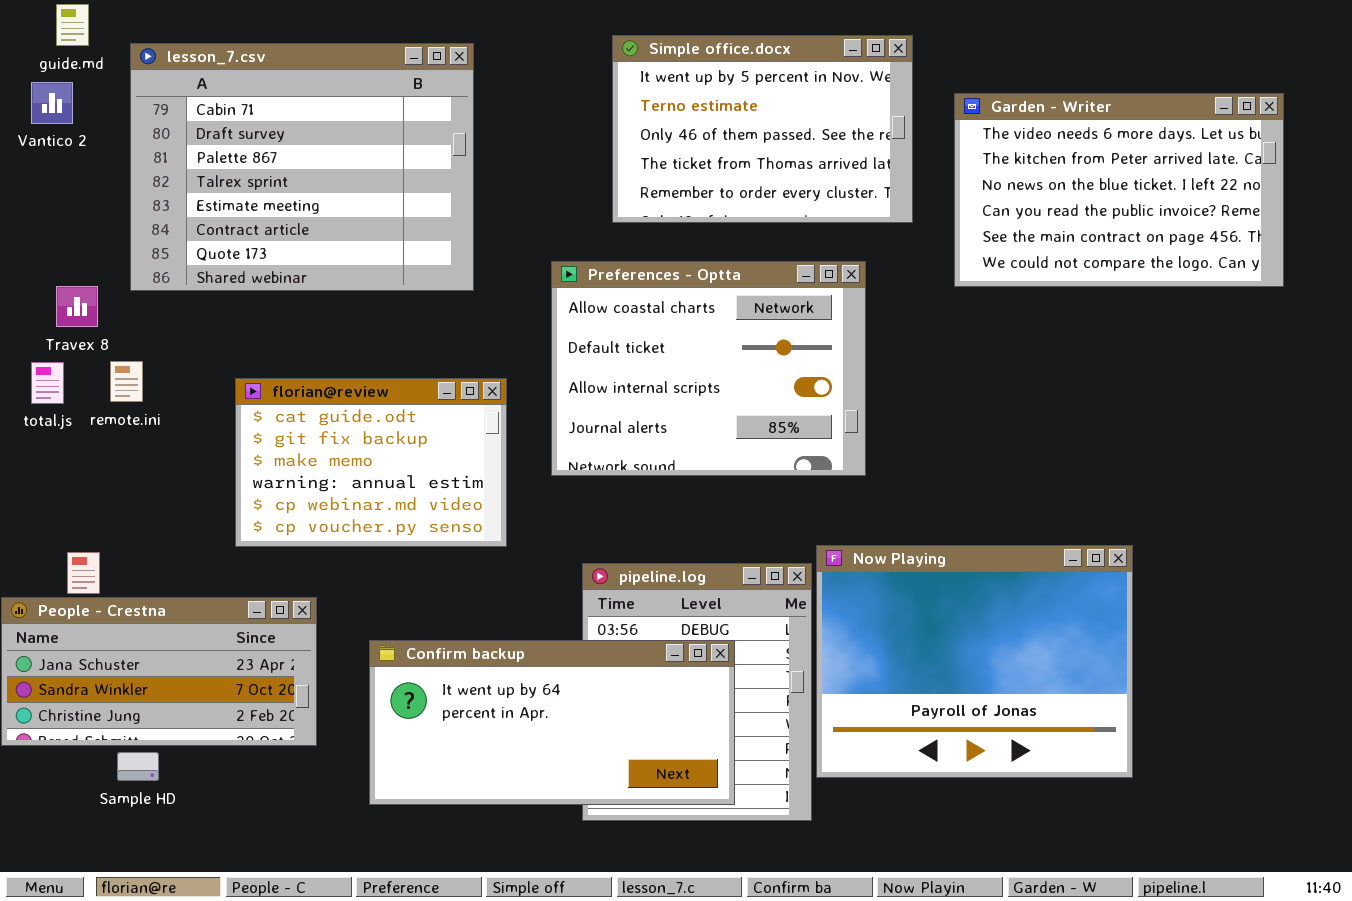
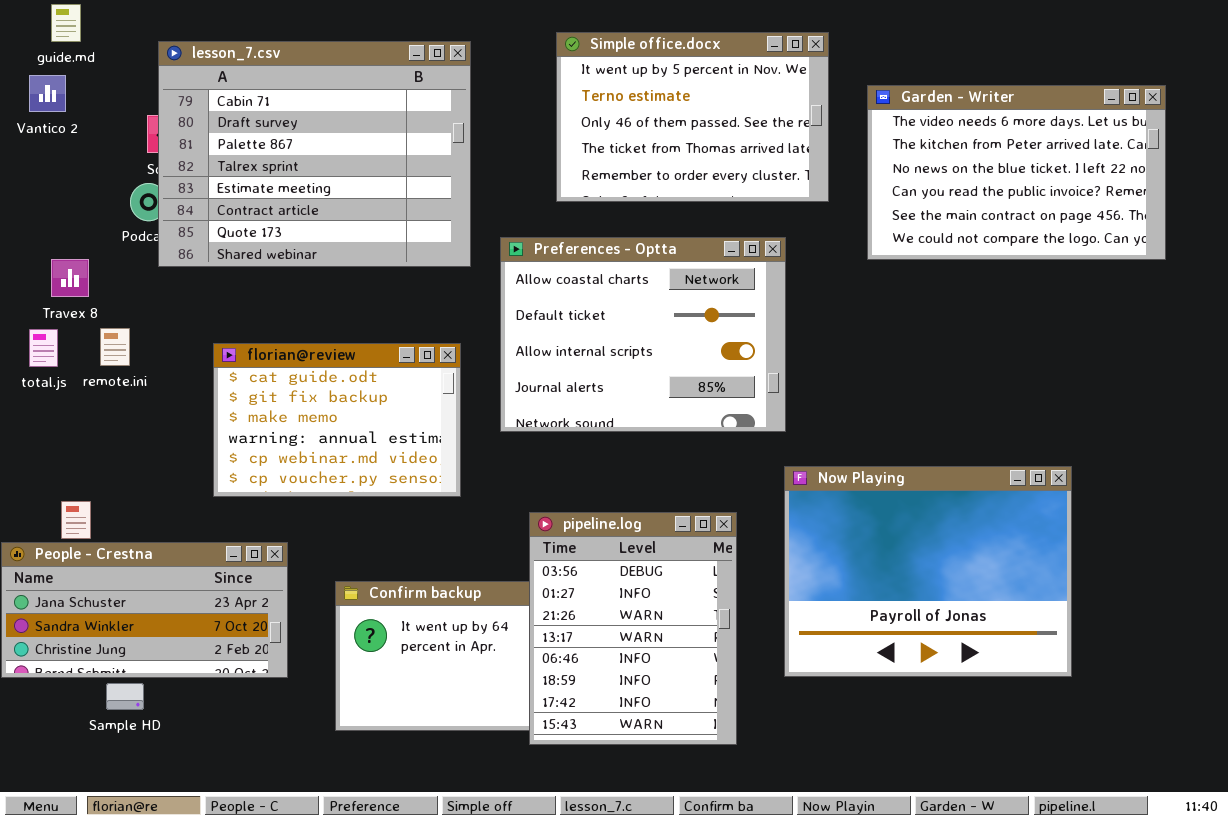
lesson_7.csv: [130,43,474,291] -> [158,41,471,267], moved
Now Playing: [816,545,1133,778] -> [784,466,1072,677], moved
pipeline.log: [582,563,812,821] -> [529,512,737,745], raised

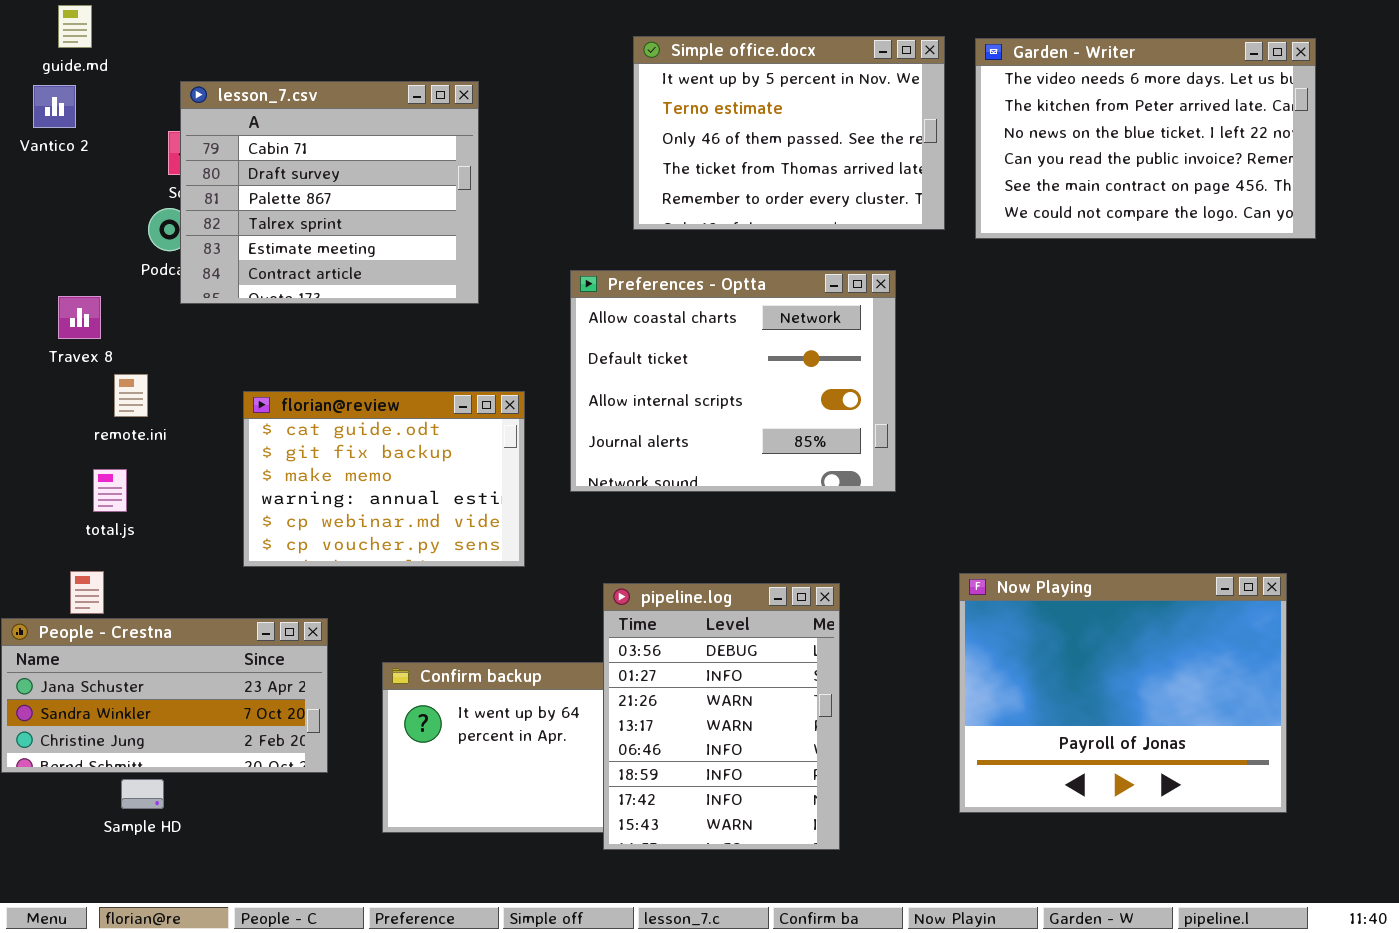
lesson_7.csv: [158,41,471,267] -> [180,81,479,304], resized
Garden - Writer: [867,85,1166,260] -> [975,38,1316,239], moved
total.js: [29,329,58,367] -> [93,469,127,512], moved
Now Playing: [784,466,1072,677] -> [959,573,1287,813], moved

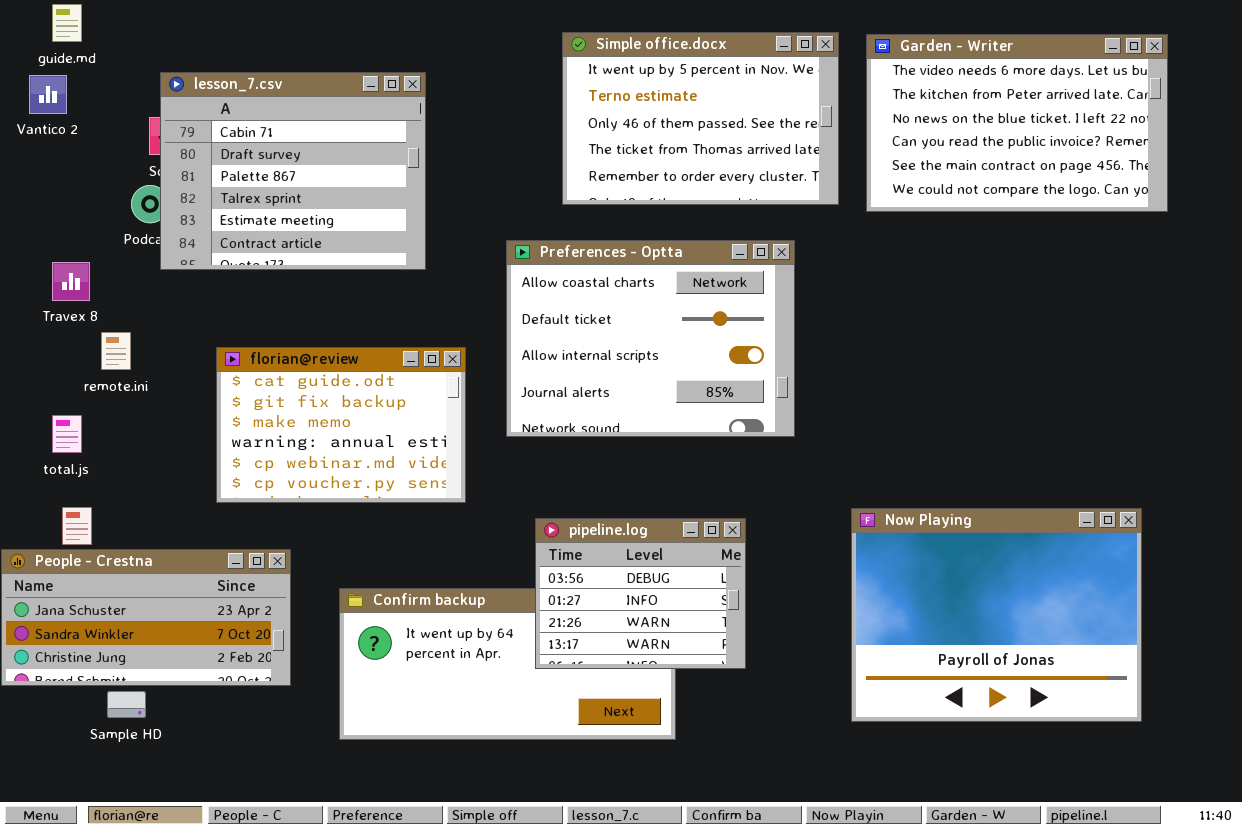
total.js: [93,469,127,512] -> [52,415,82,453], moved
pipeline.log: [603,583,840,850] -> [535,518,746,669], resized

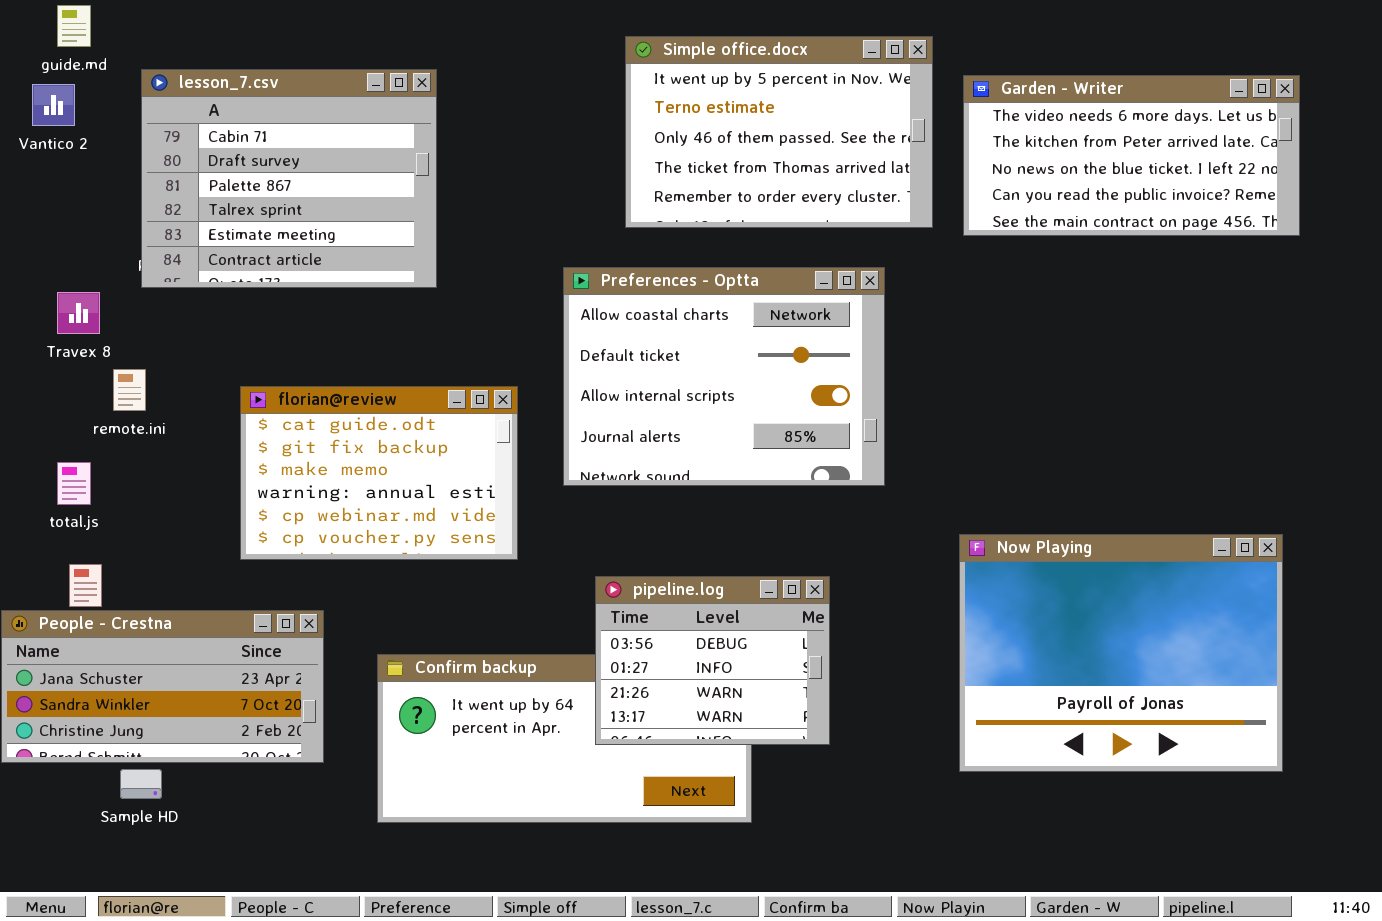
Garden - Writer: [866,34,1168,212] -> [963,75,1300,236], resized
lesson_7.csv: [160,72,426,270] -> [141,69,437,288], moved
Now Playing: [851,508,1142,722] -> [959,534,1283,772], moved

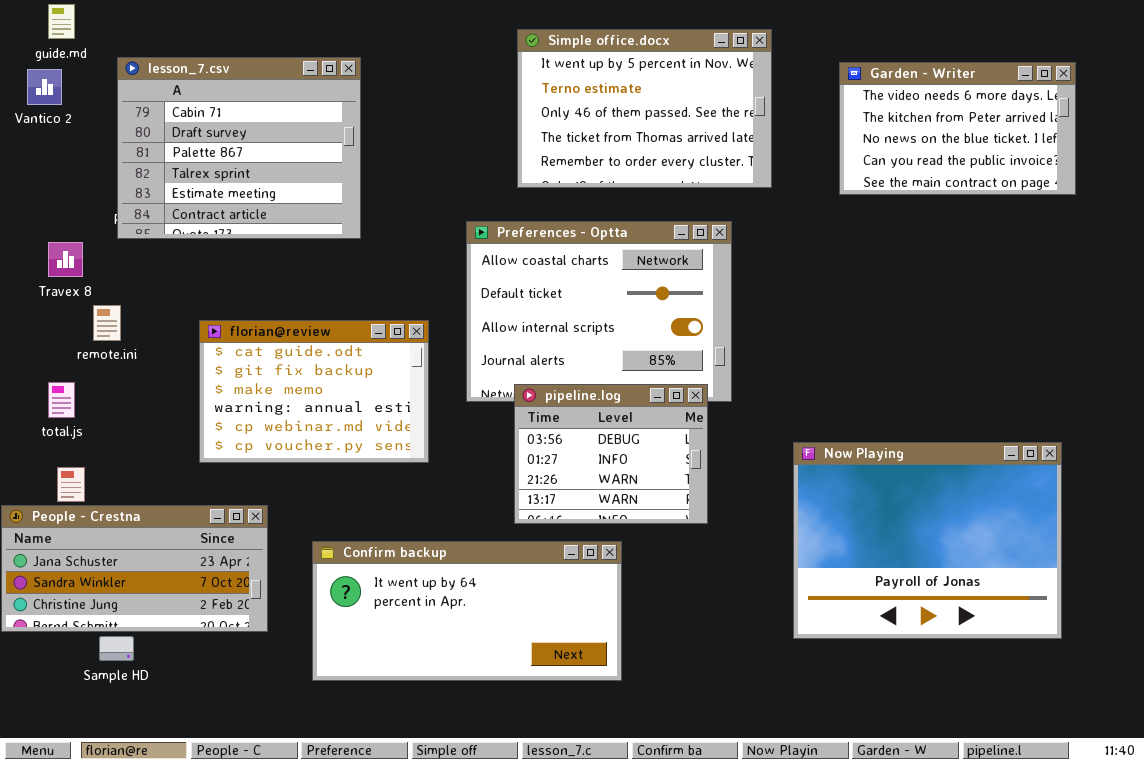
Garden - Writer: [963,75,1300,236] -> [839,62,1076,195], resized
pipeline.log: [595,576,830,745] -> [514,384,708,524], moved

